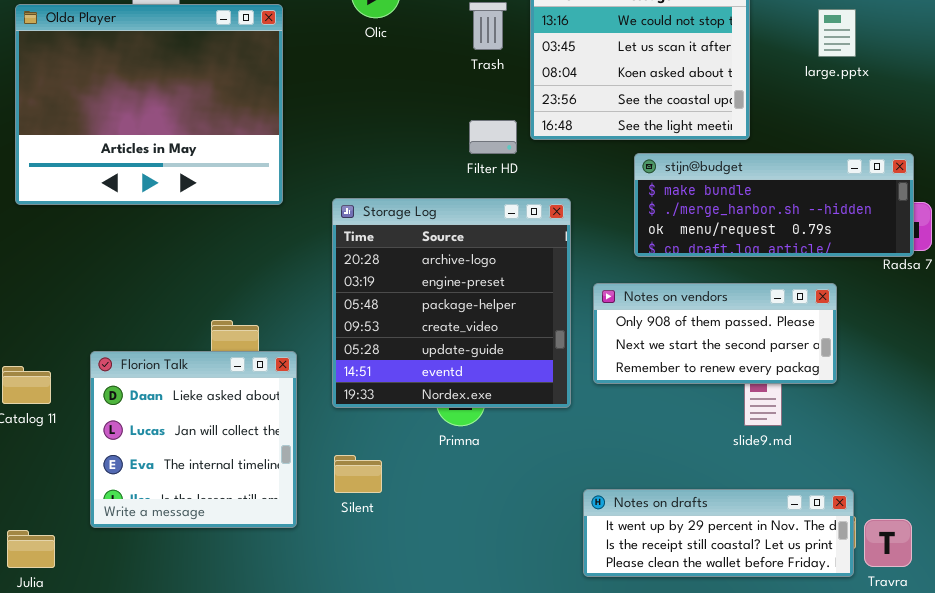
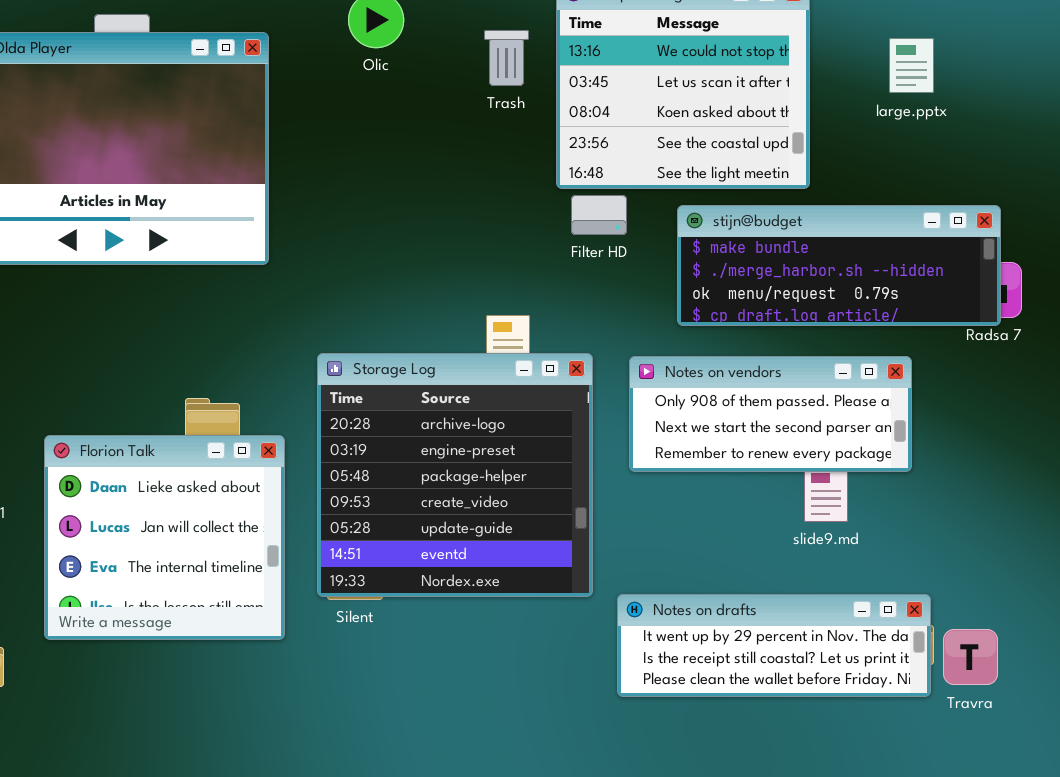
Filter HD: [469,120,517,154] -> [571,195,627,235], moved
Storage Log: [332,198,571,408] -> [317,353,593,597], moved

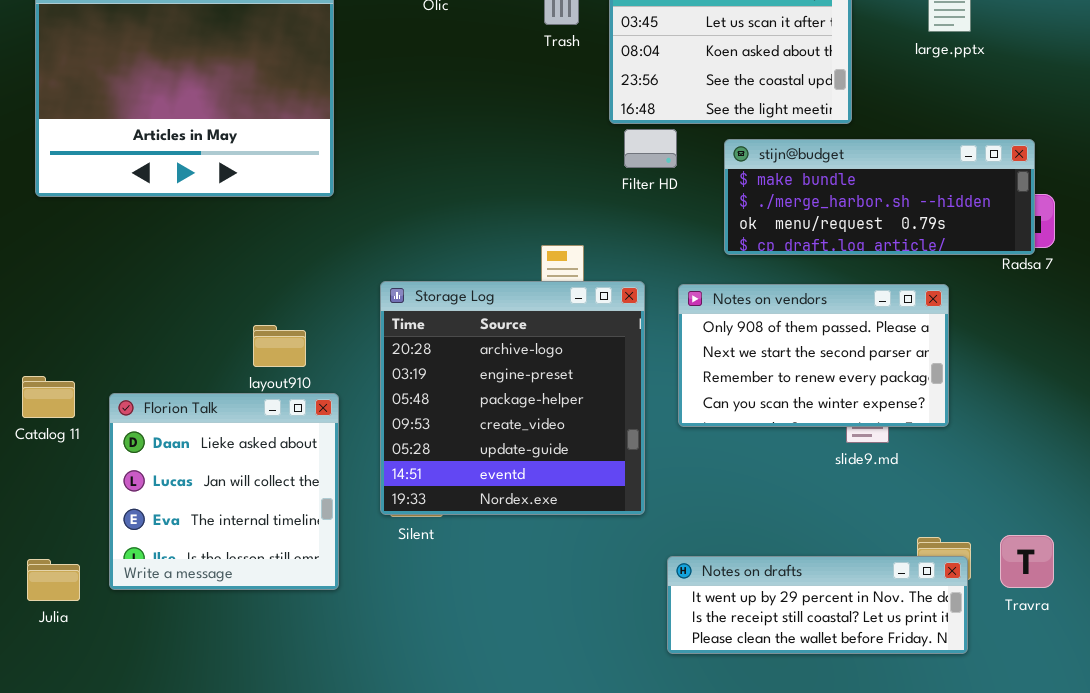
Notes on vendors: [629,356,912,472] -> [678,284,949,427], resized
Florion Talk: [44,435,285,640] -> [109,393,339,590], moved
Notes on drafts: [617,594,931,697] -> [667,556,968,654], moved
Travra: [943,629,998,685] -> [1000,535,1054,588], moved

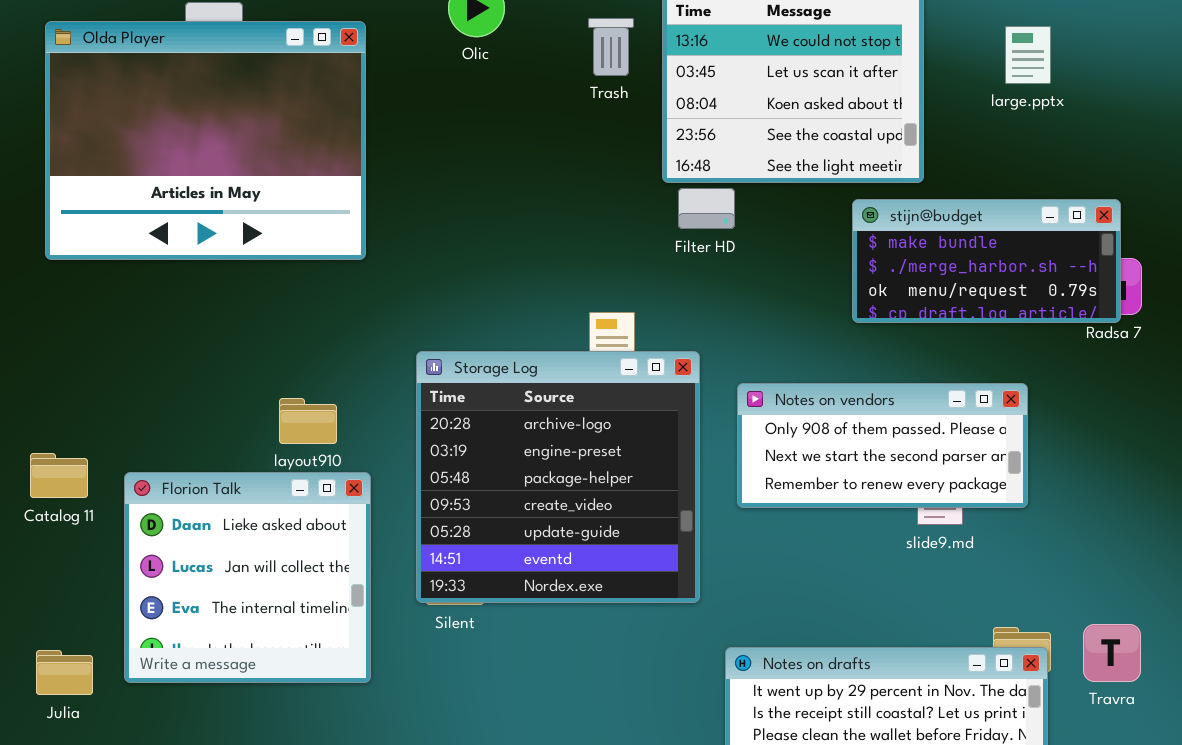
stijn@budget: [724,139,1035,255] -> [852,199,1121,323], resized
Notes on vendors: [678,284,949,427] -> [737,383,1028,508], resized

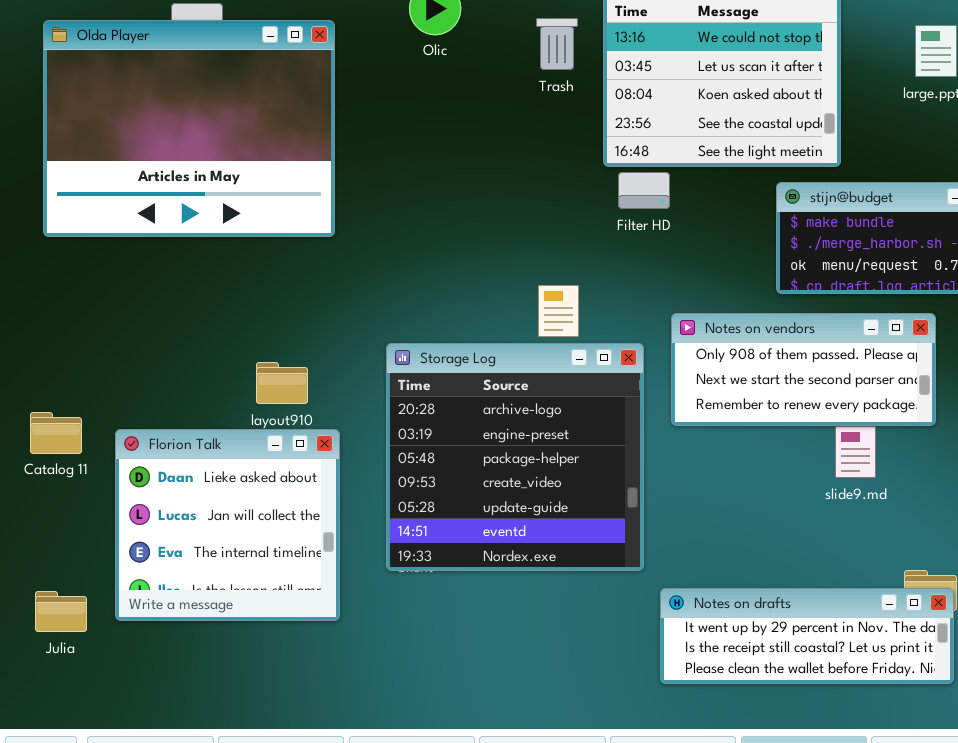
Storage Log: [416,351,700,603] -> [386,343,644,571], moved
Notes on vendors: [737,383,1028,508] -> [671,313,936,426], moved

